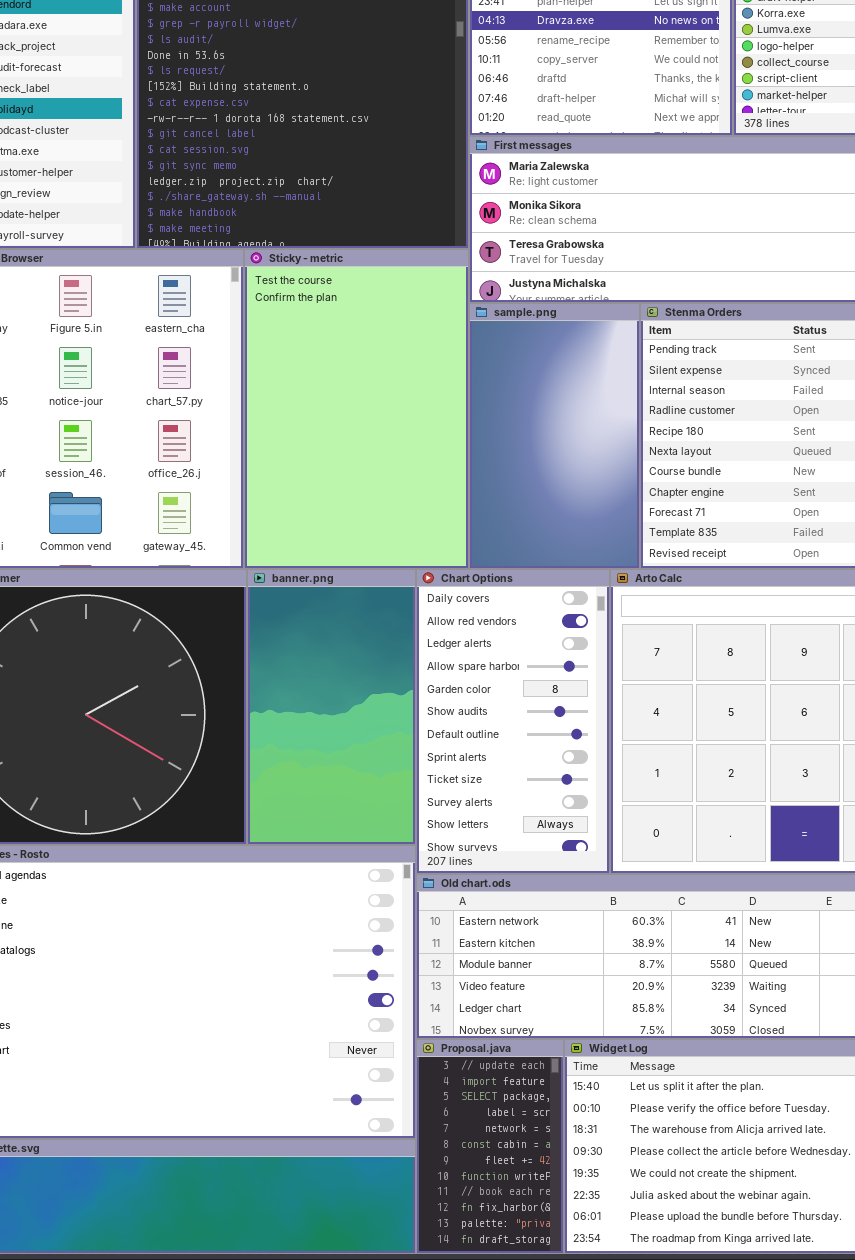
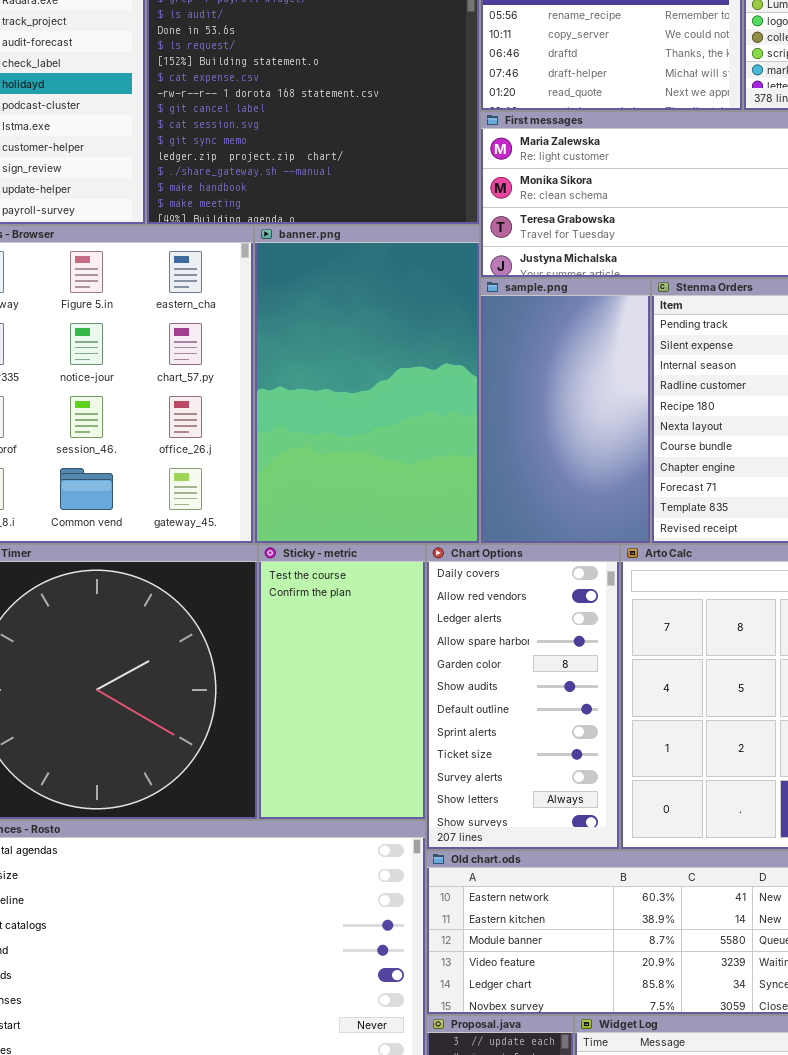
Sticky - metric: [244,249,469,569] -> [258,544,426,820], moved, resized
banner.png: [247,569,416,845] -> [254,225,480,544], moved, resized

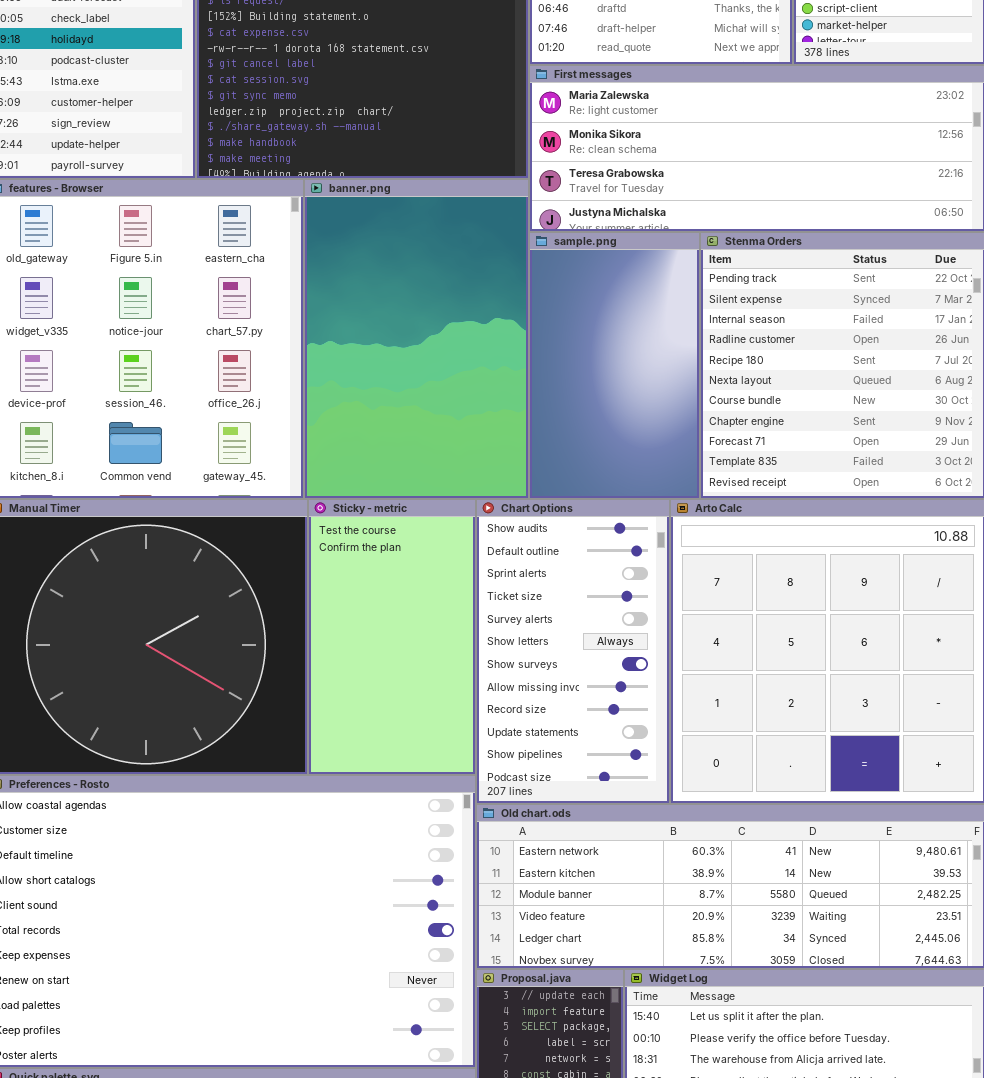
Chart Options: [426,544,620,850] -> [476,499,670,804], scrolled down 5 rows

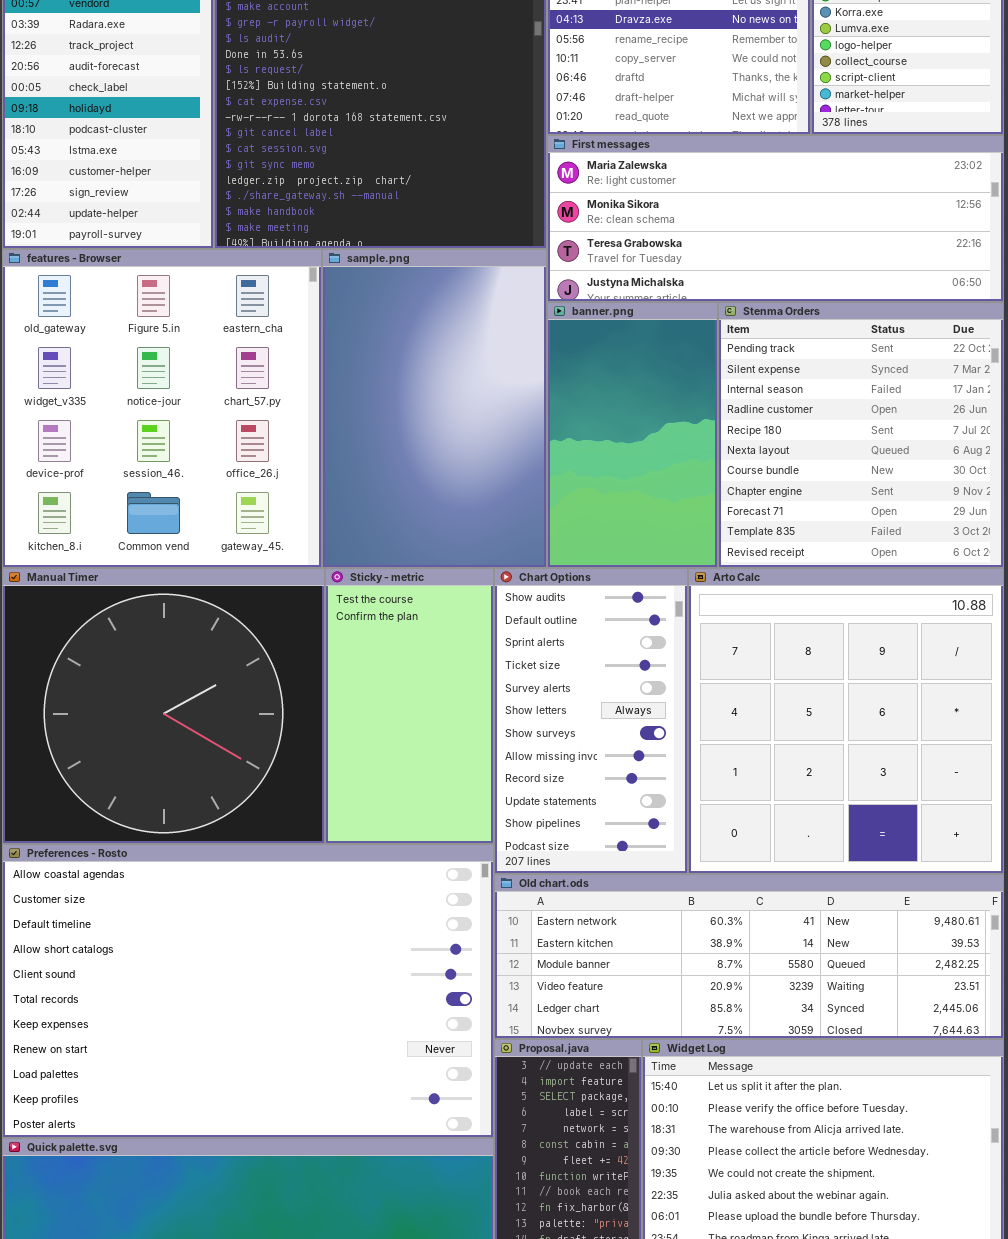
banner.png: [304,179,529,499] -> [547,302,718,568], moved, resized
sample.png: [529,232,700,499] -> [322,249,547,568], moved, resized

